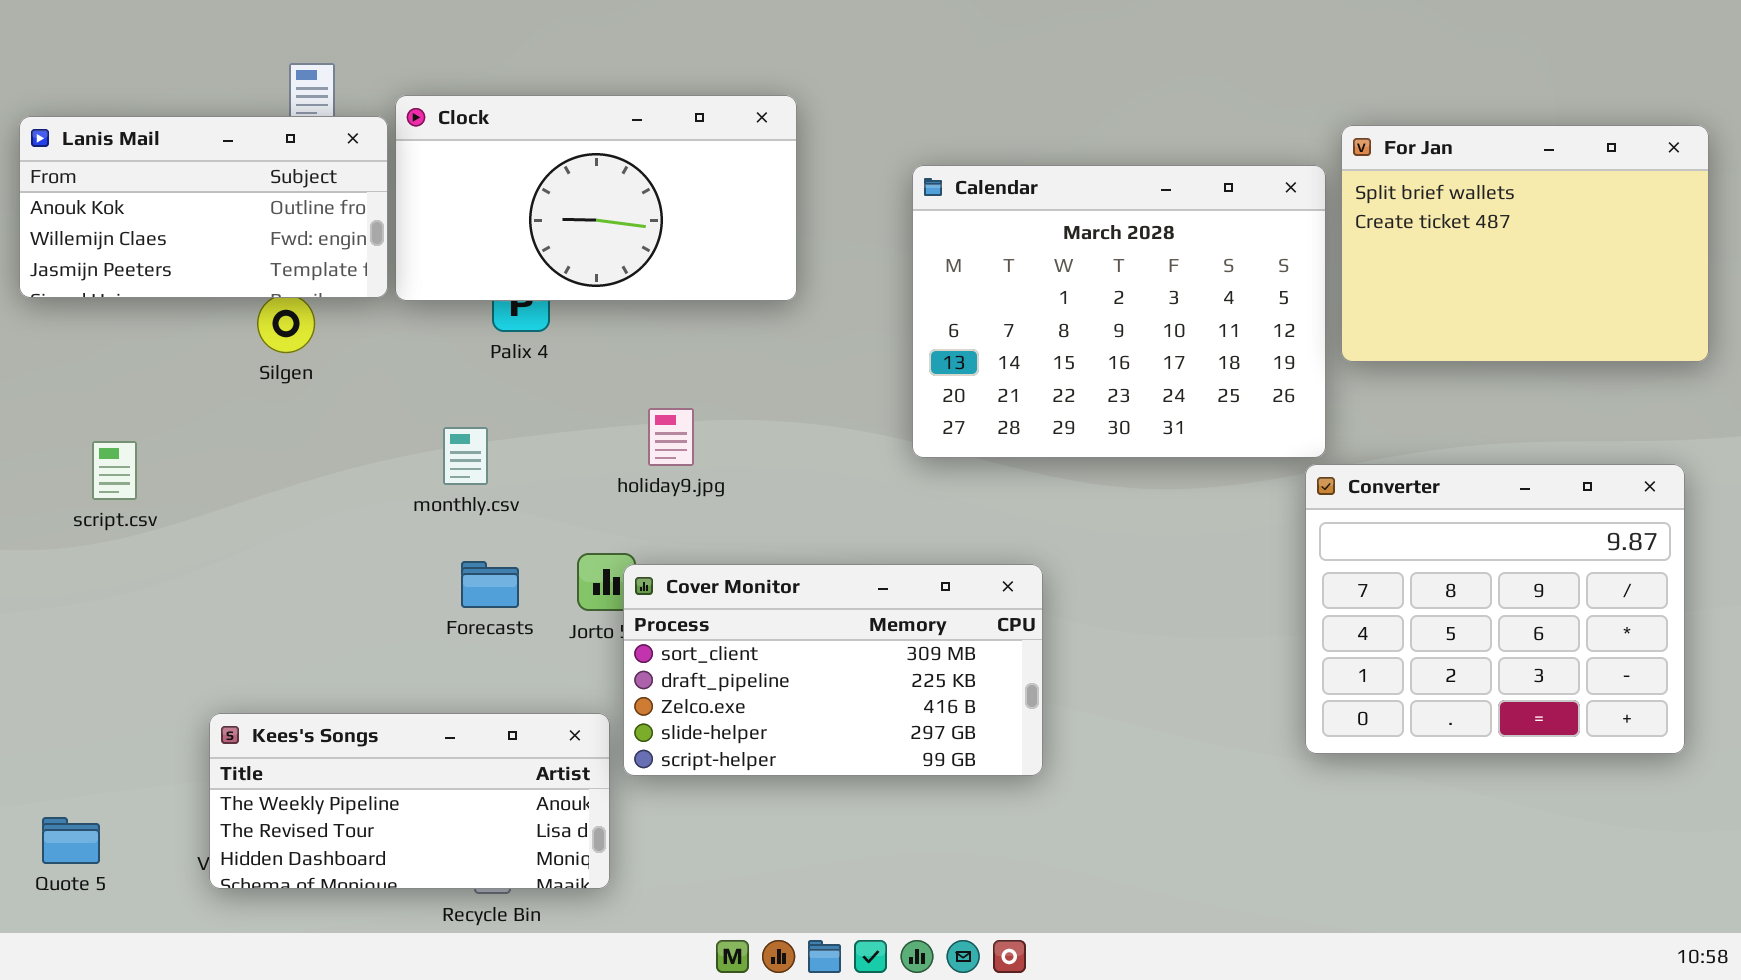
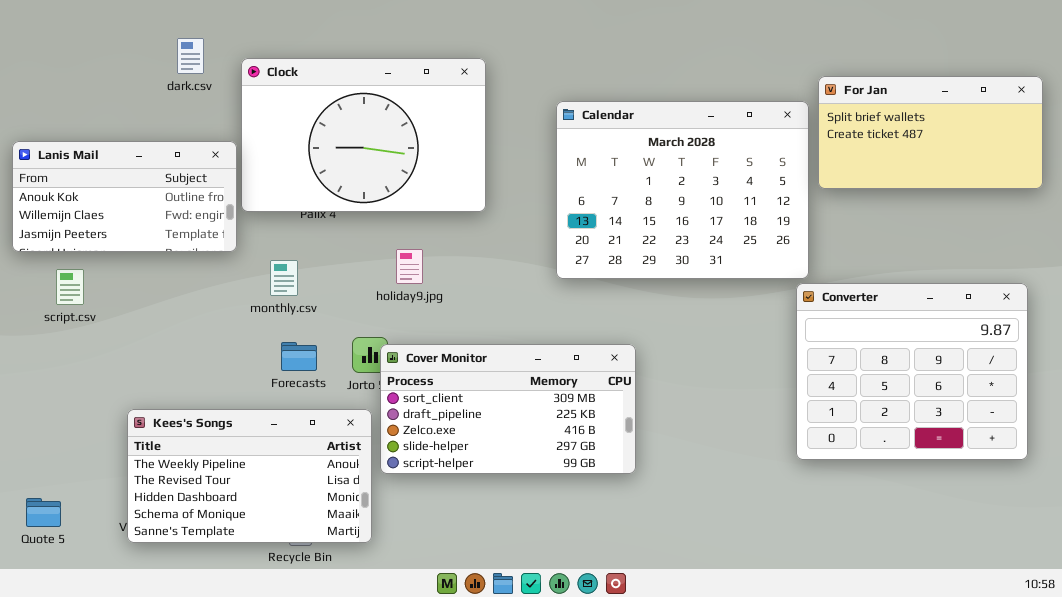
Clock: [395,95,797,301] -> [241,58,486,212], resized
Lanis Mail: [19,116,388,298] -> [12,141,237,252], moved
For Jan: [1341,125,1709,362] -> [818,76,1043,189], resized
Kees's Songs: [209,713,610,889] -> [127,409,372,543], resized

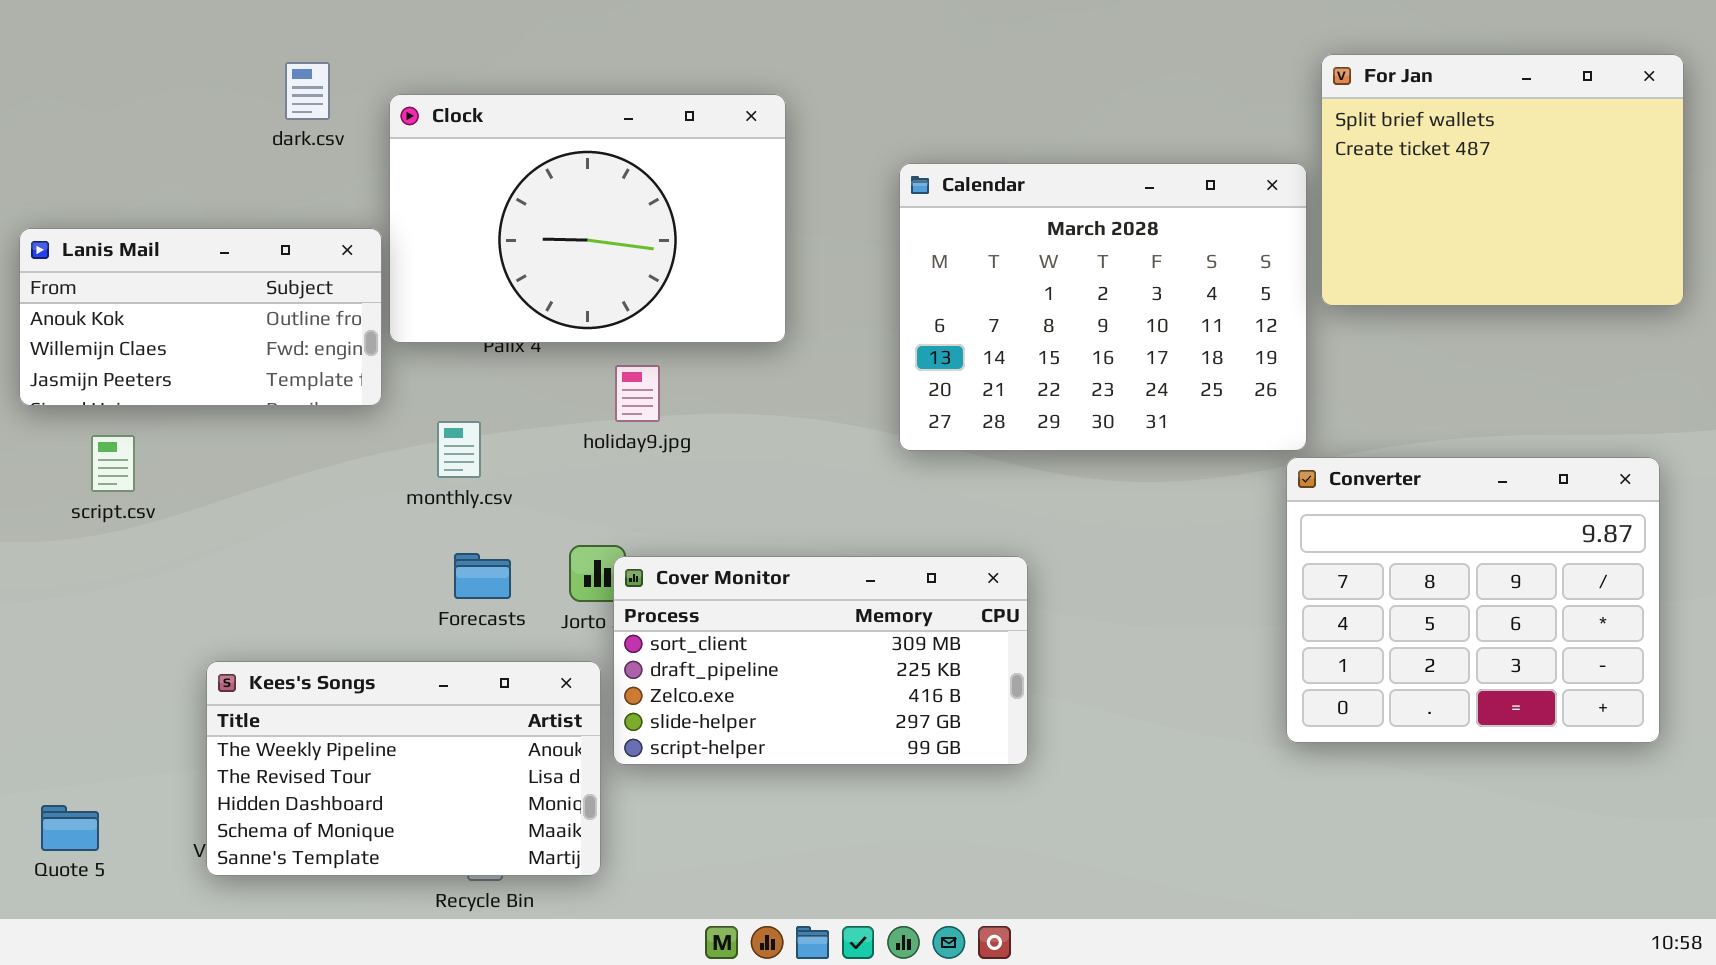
For Jan: [818,76,1043,189] -> [1321,54,1684,306], resized
holiday9.jpg: [396,249,423,284] -> [615,365,660,422], moved

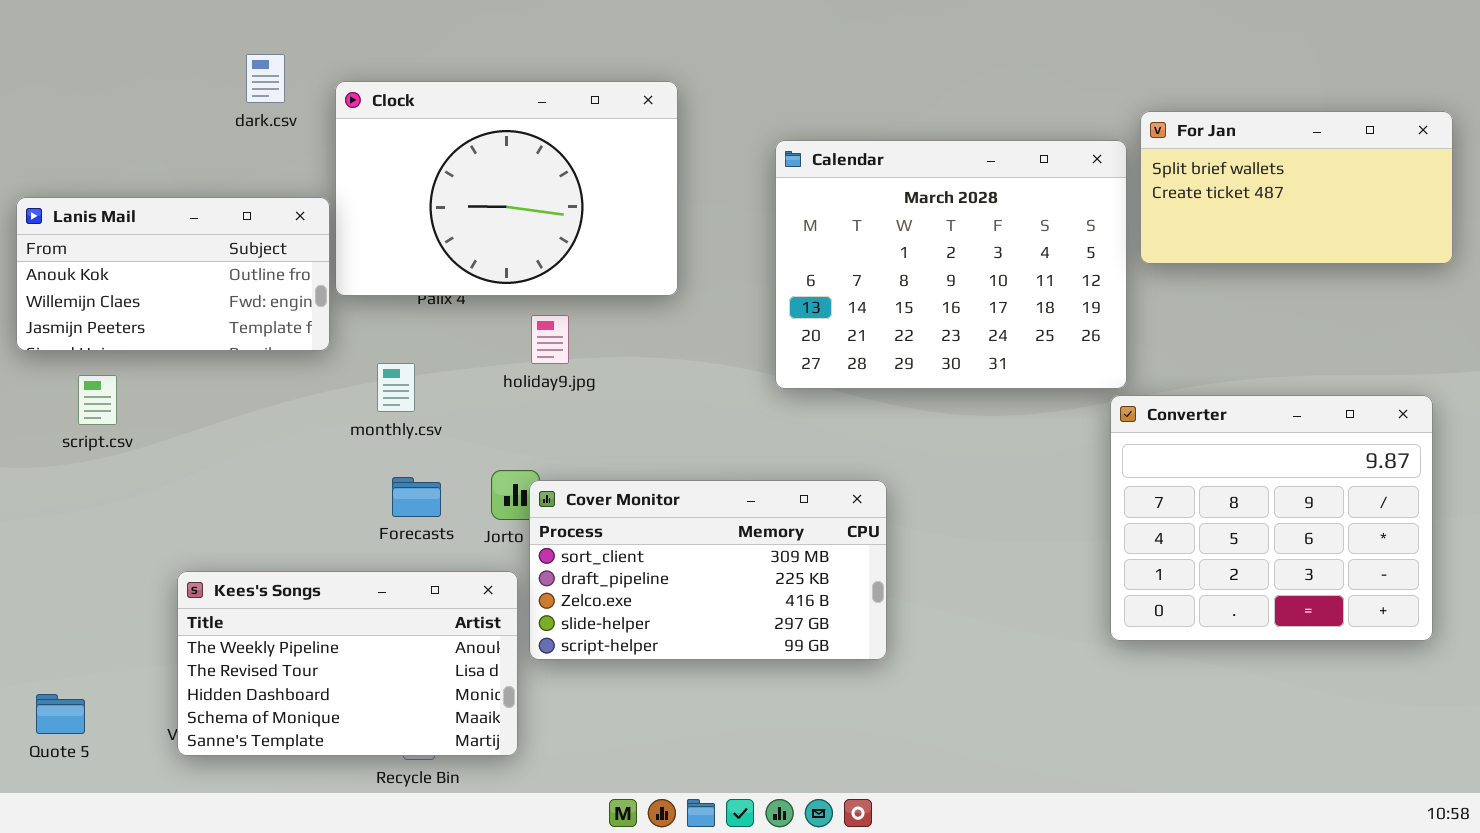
For Jan: [1321,54,1684,306] -> [1140,111,1453,264], resized

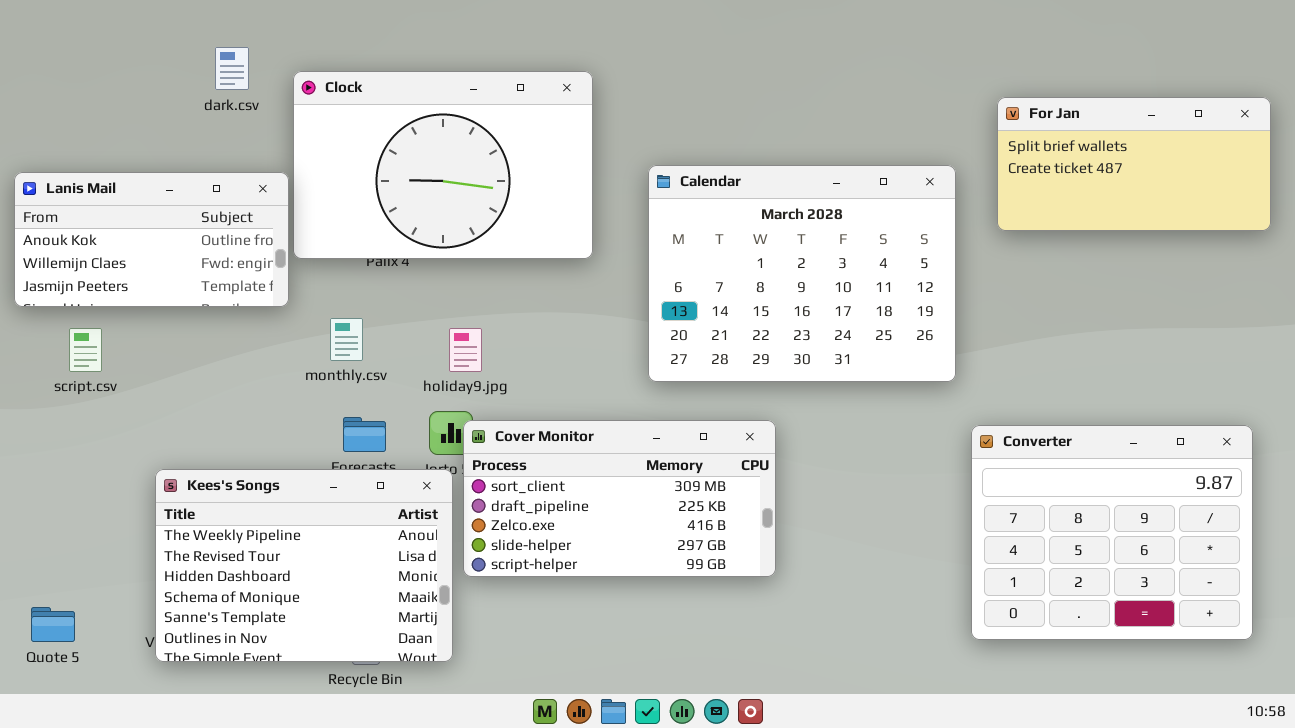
Calendar: [775,140,1127,389] -> [648,165,956,382], moved
holiday9.jpg: [531,315,569,364] -> [449,328,482,372], moved
Converter: [1110,395,1433,641] -> [971,425,1253,640], moved
Kees's Songs: [177,571,518,756] -> [155,469,453,662], resized

